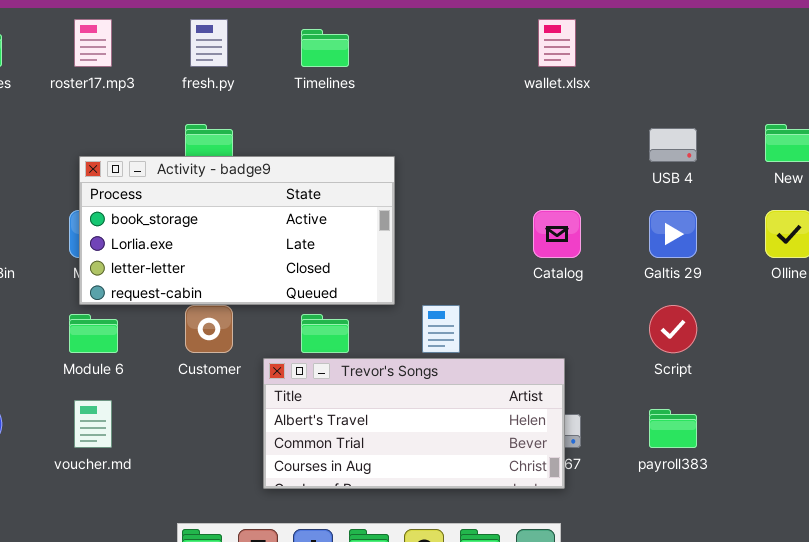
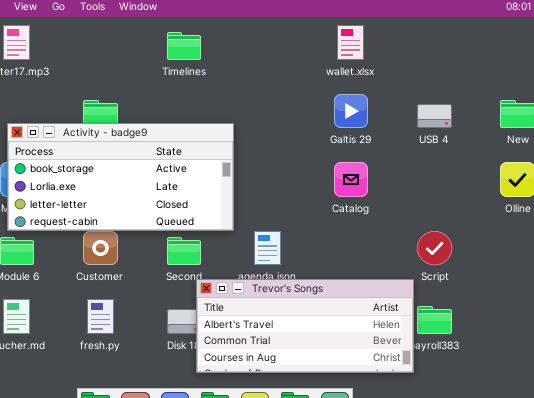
fresh.py: [190,19,228,67] -> [87,299,114,334], moved
Galtis 29: [649,210,697,258] -> [334,94,368,128], moved
Trevor's Songs: [263,358,565,489] -> [196,279,414,373], moved

